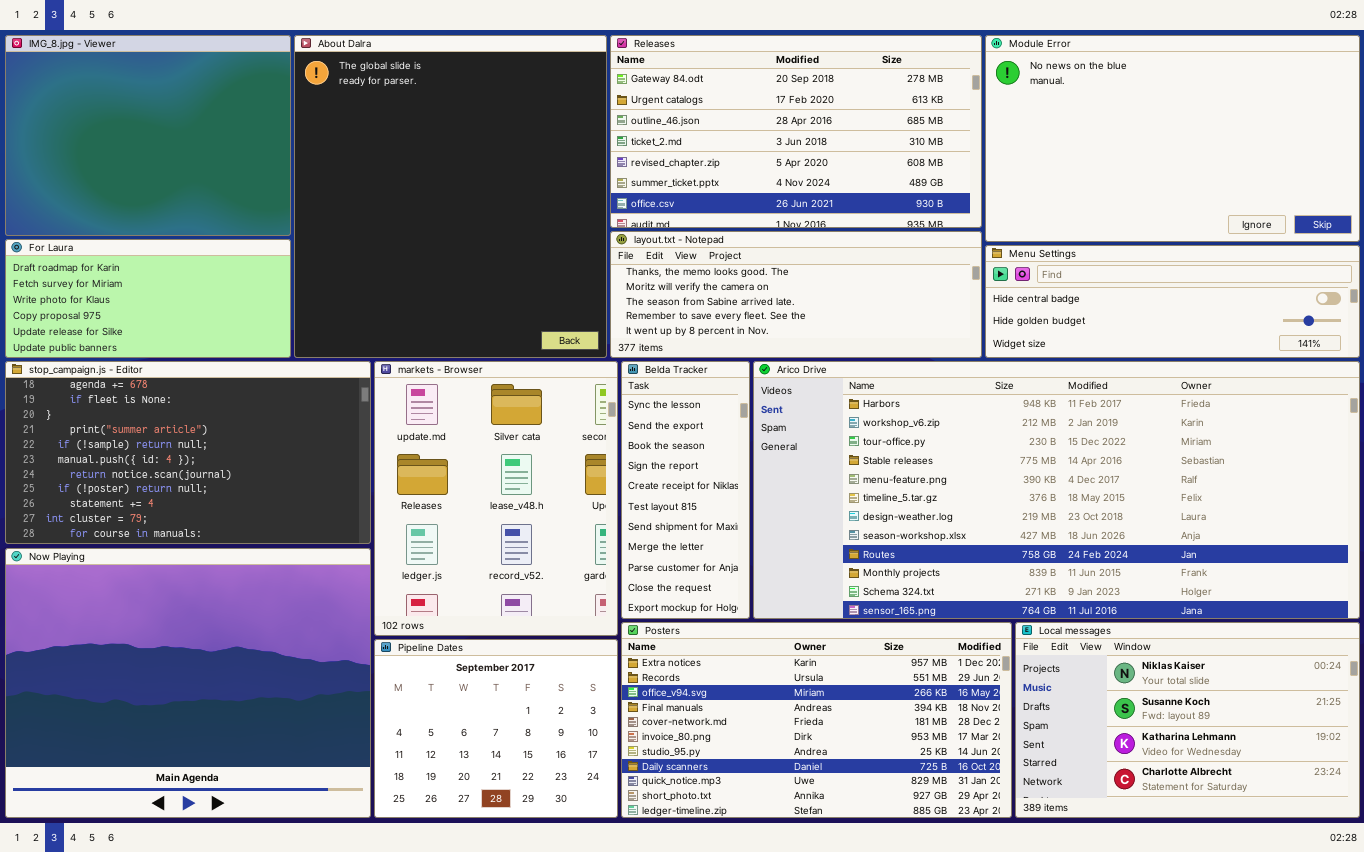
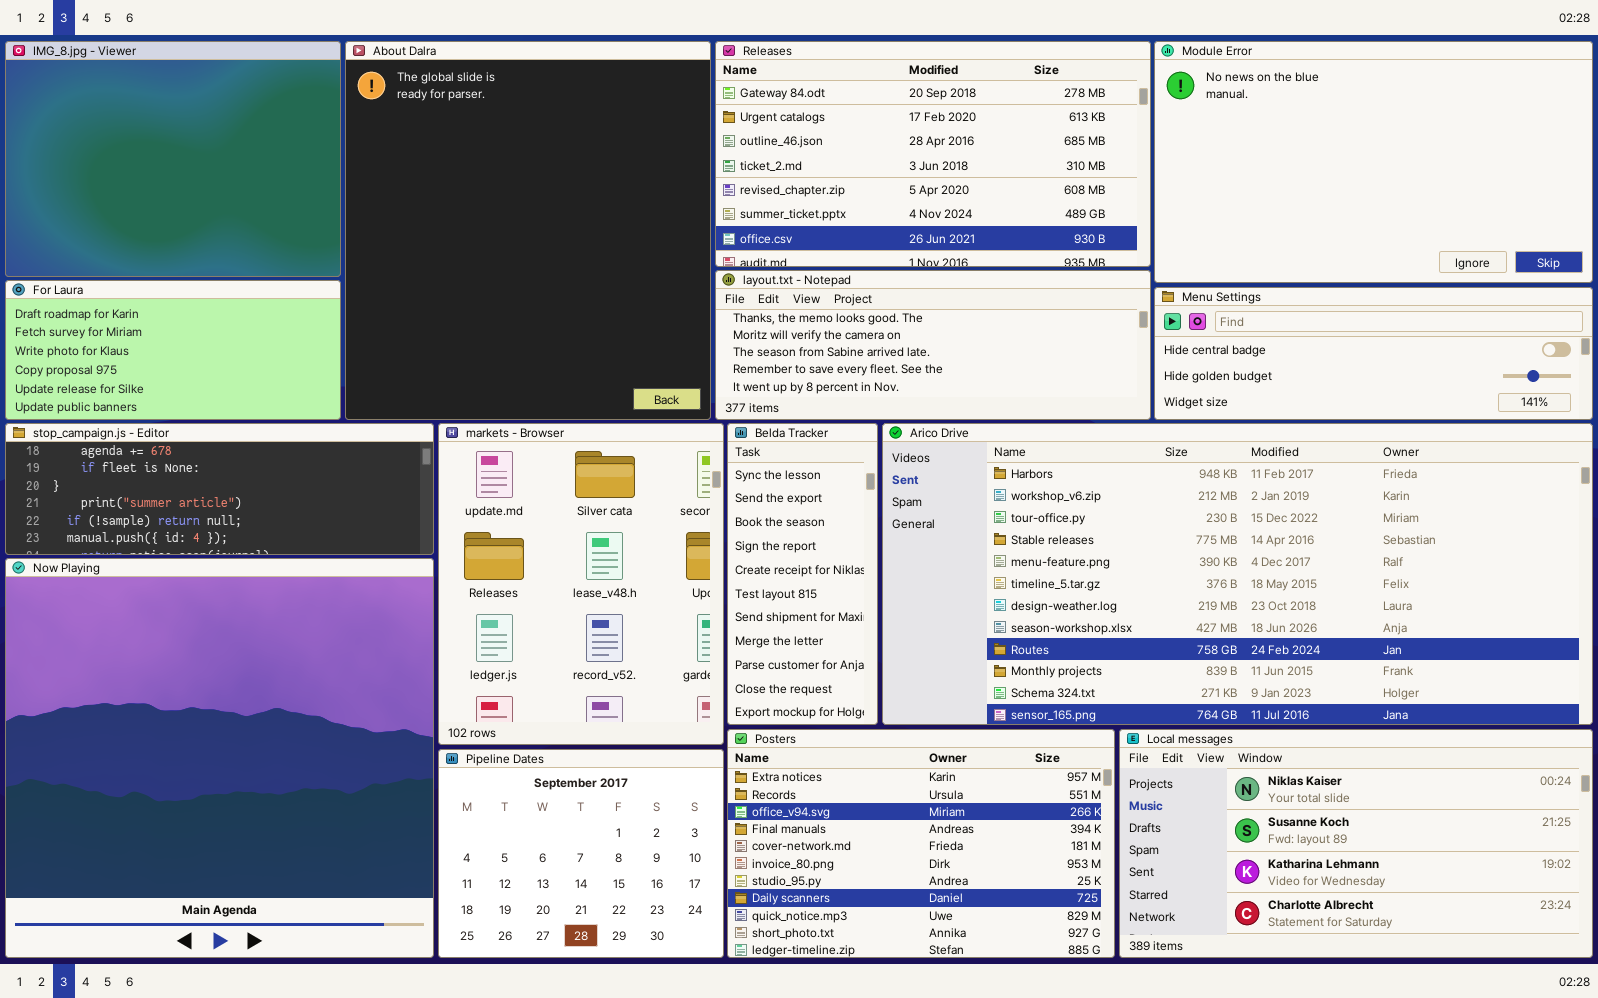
stop_campaign.js - Editor: [5,361,371,544] -> [5,423,434,555], resized
Now Playing: [5,548,371,818] -> [5,558,434,958], resized
Posters: [621,622,1012,818] -> [727,729,1115,958], resized
Local messages: [1015,622,1360,818] -> [1119,729,1593,958], resized

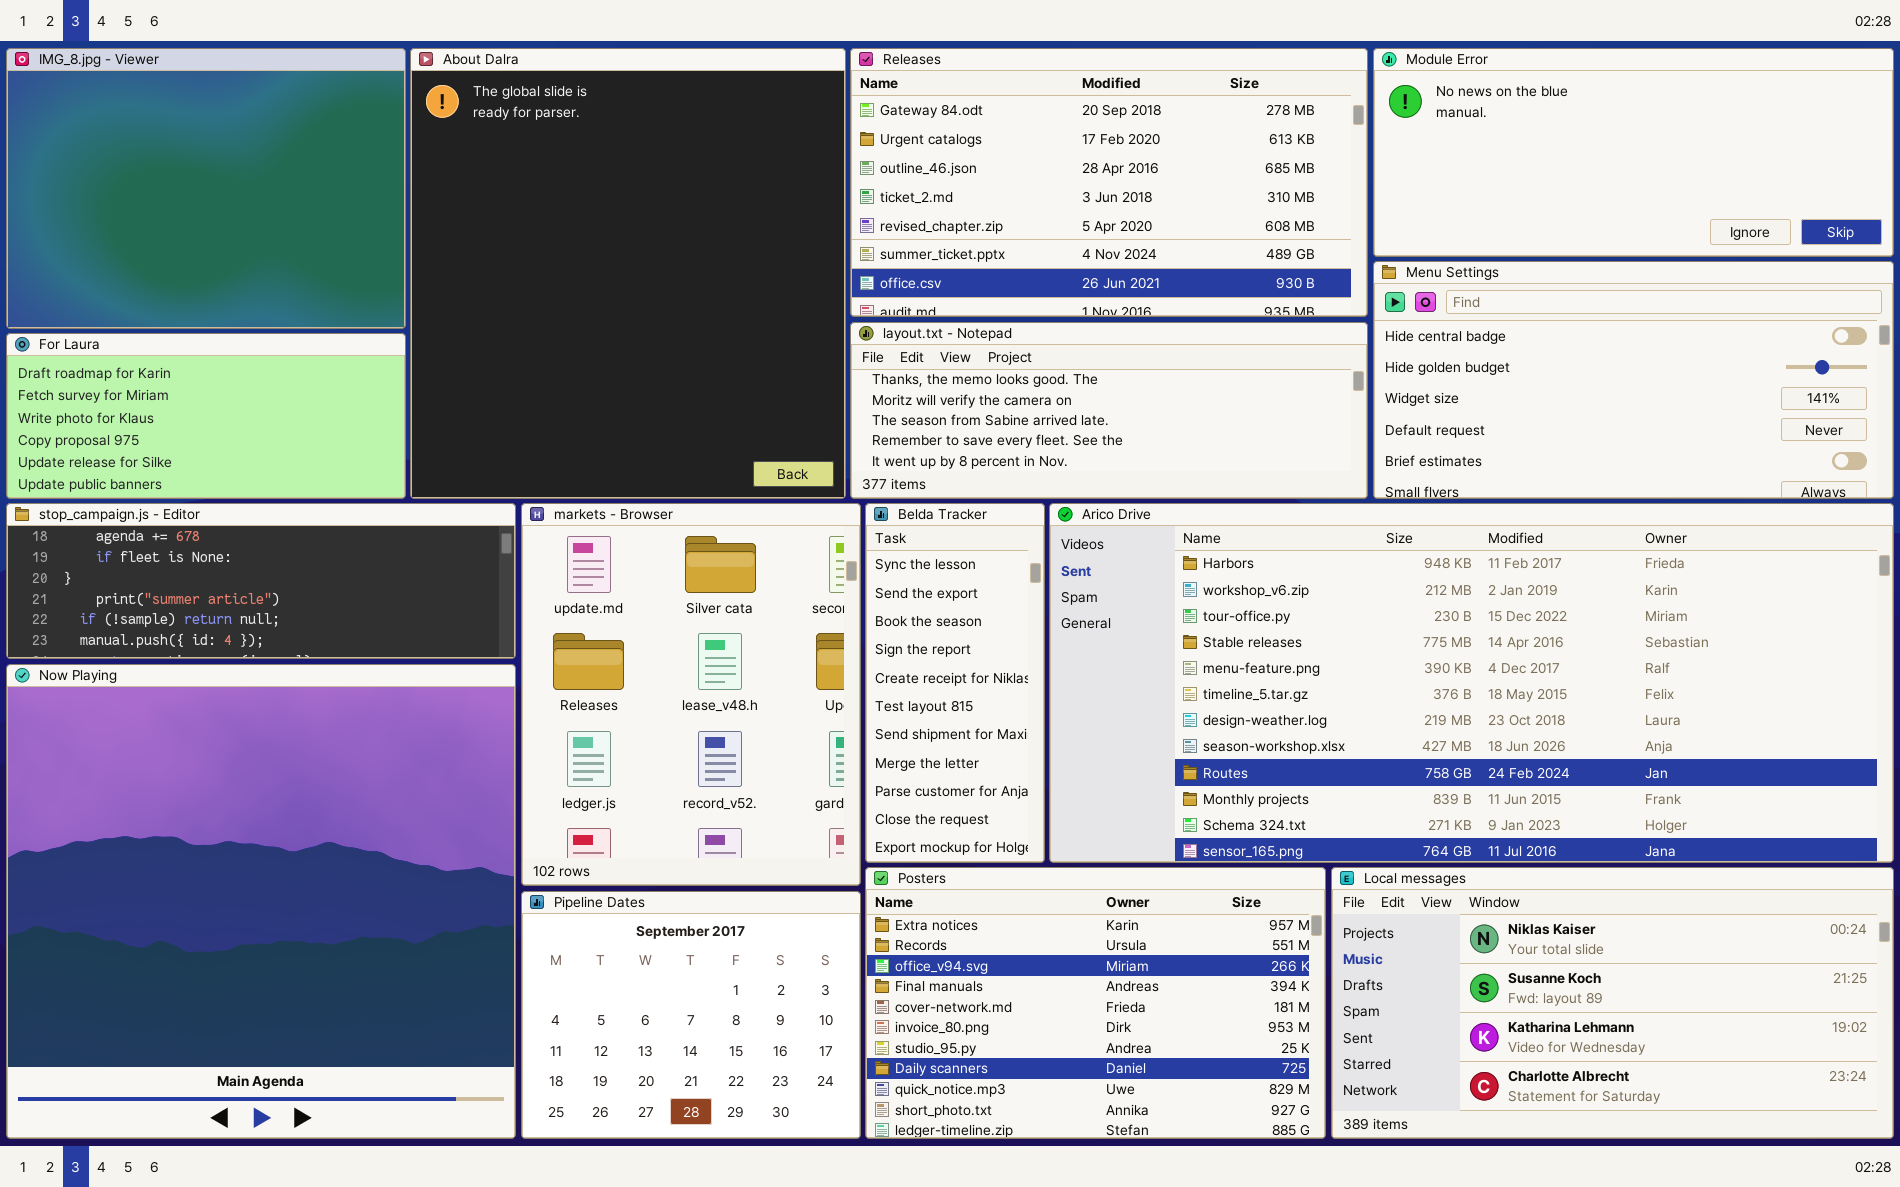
Module Error: [1154,41,1593,283] -> [1373,48,1894,257], resized
Menu Settings: [1154,287,1593,420] -> [1373,261,1894,499], resized

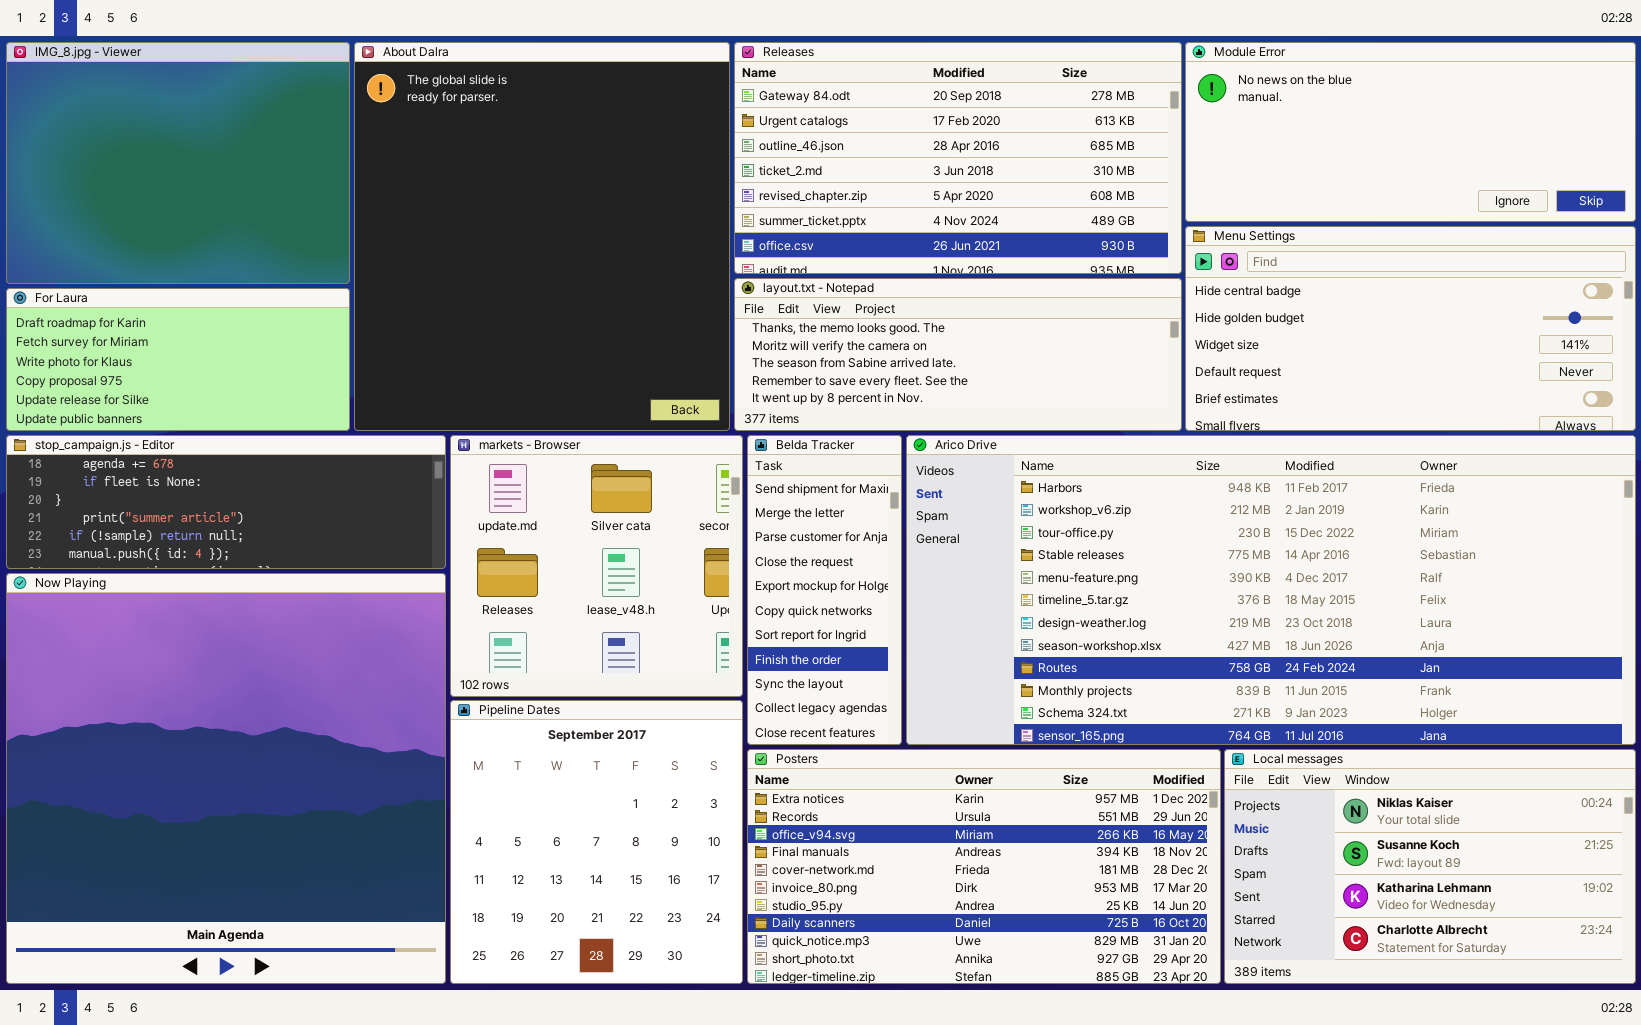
markets - Browser: [521,503,861,886] -> [450,435,743,697], resized
Belda Tracker: [865,503,1045,863] -> [747,435,902,745], scrolled down 6 rows
Posters: [865,867,1326,1139] -> [747,749,1221,984], resized
Local messages: [1331,867,1894,1139] -> [1224,749,1636,984], resized
Pipeline Dates: [521,891,861,1139] -> [450,700,743,984], resized

